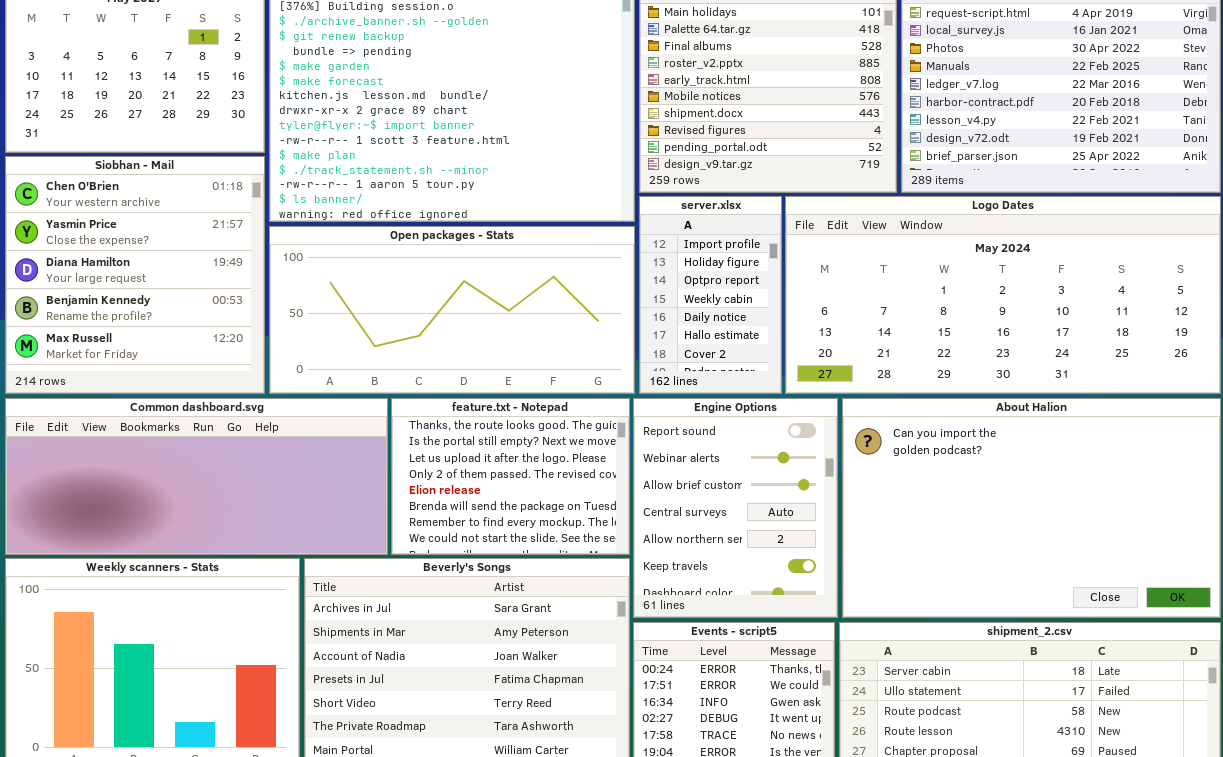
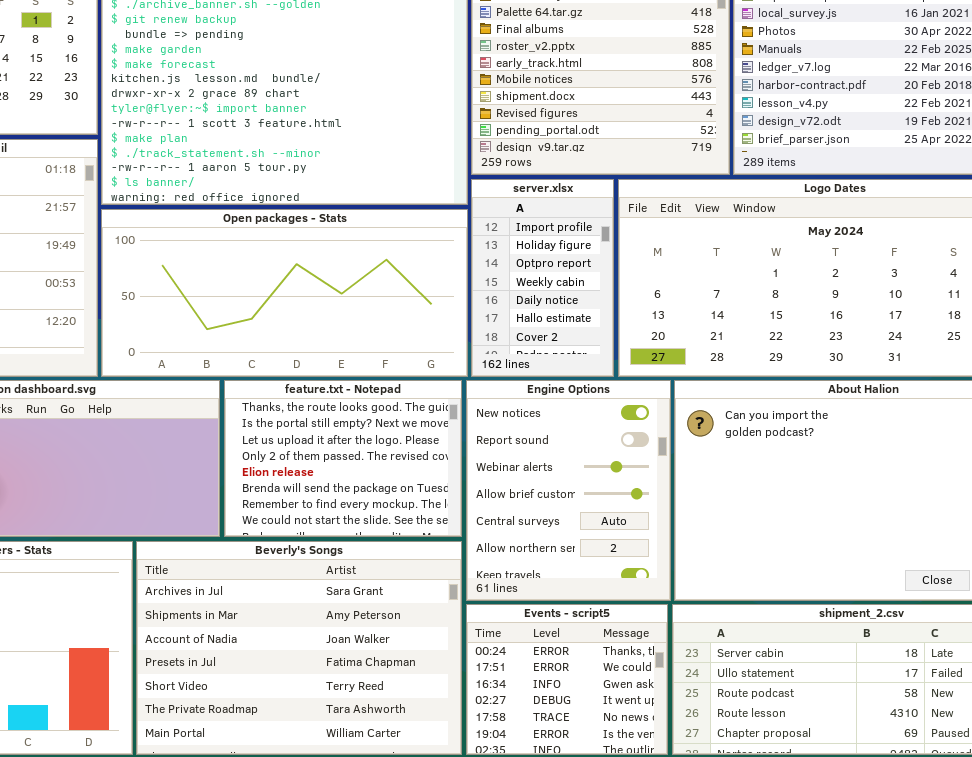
Engine Options: [633,398,838,618] -> [466,380,671,601], scrolled up 1 row

